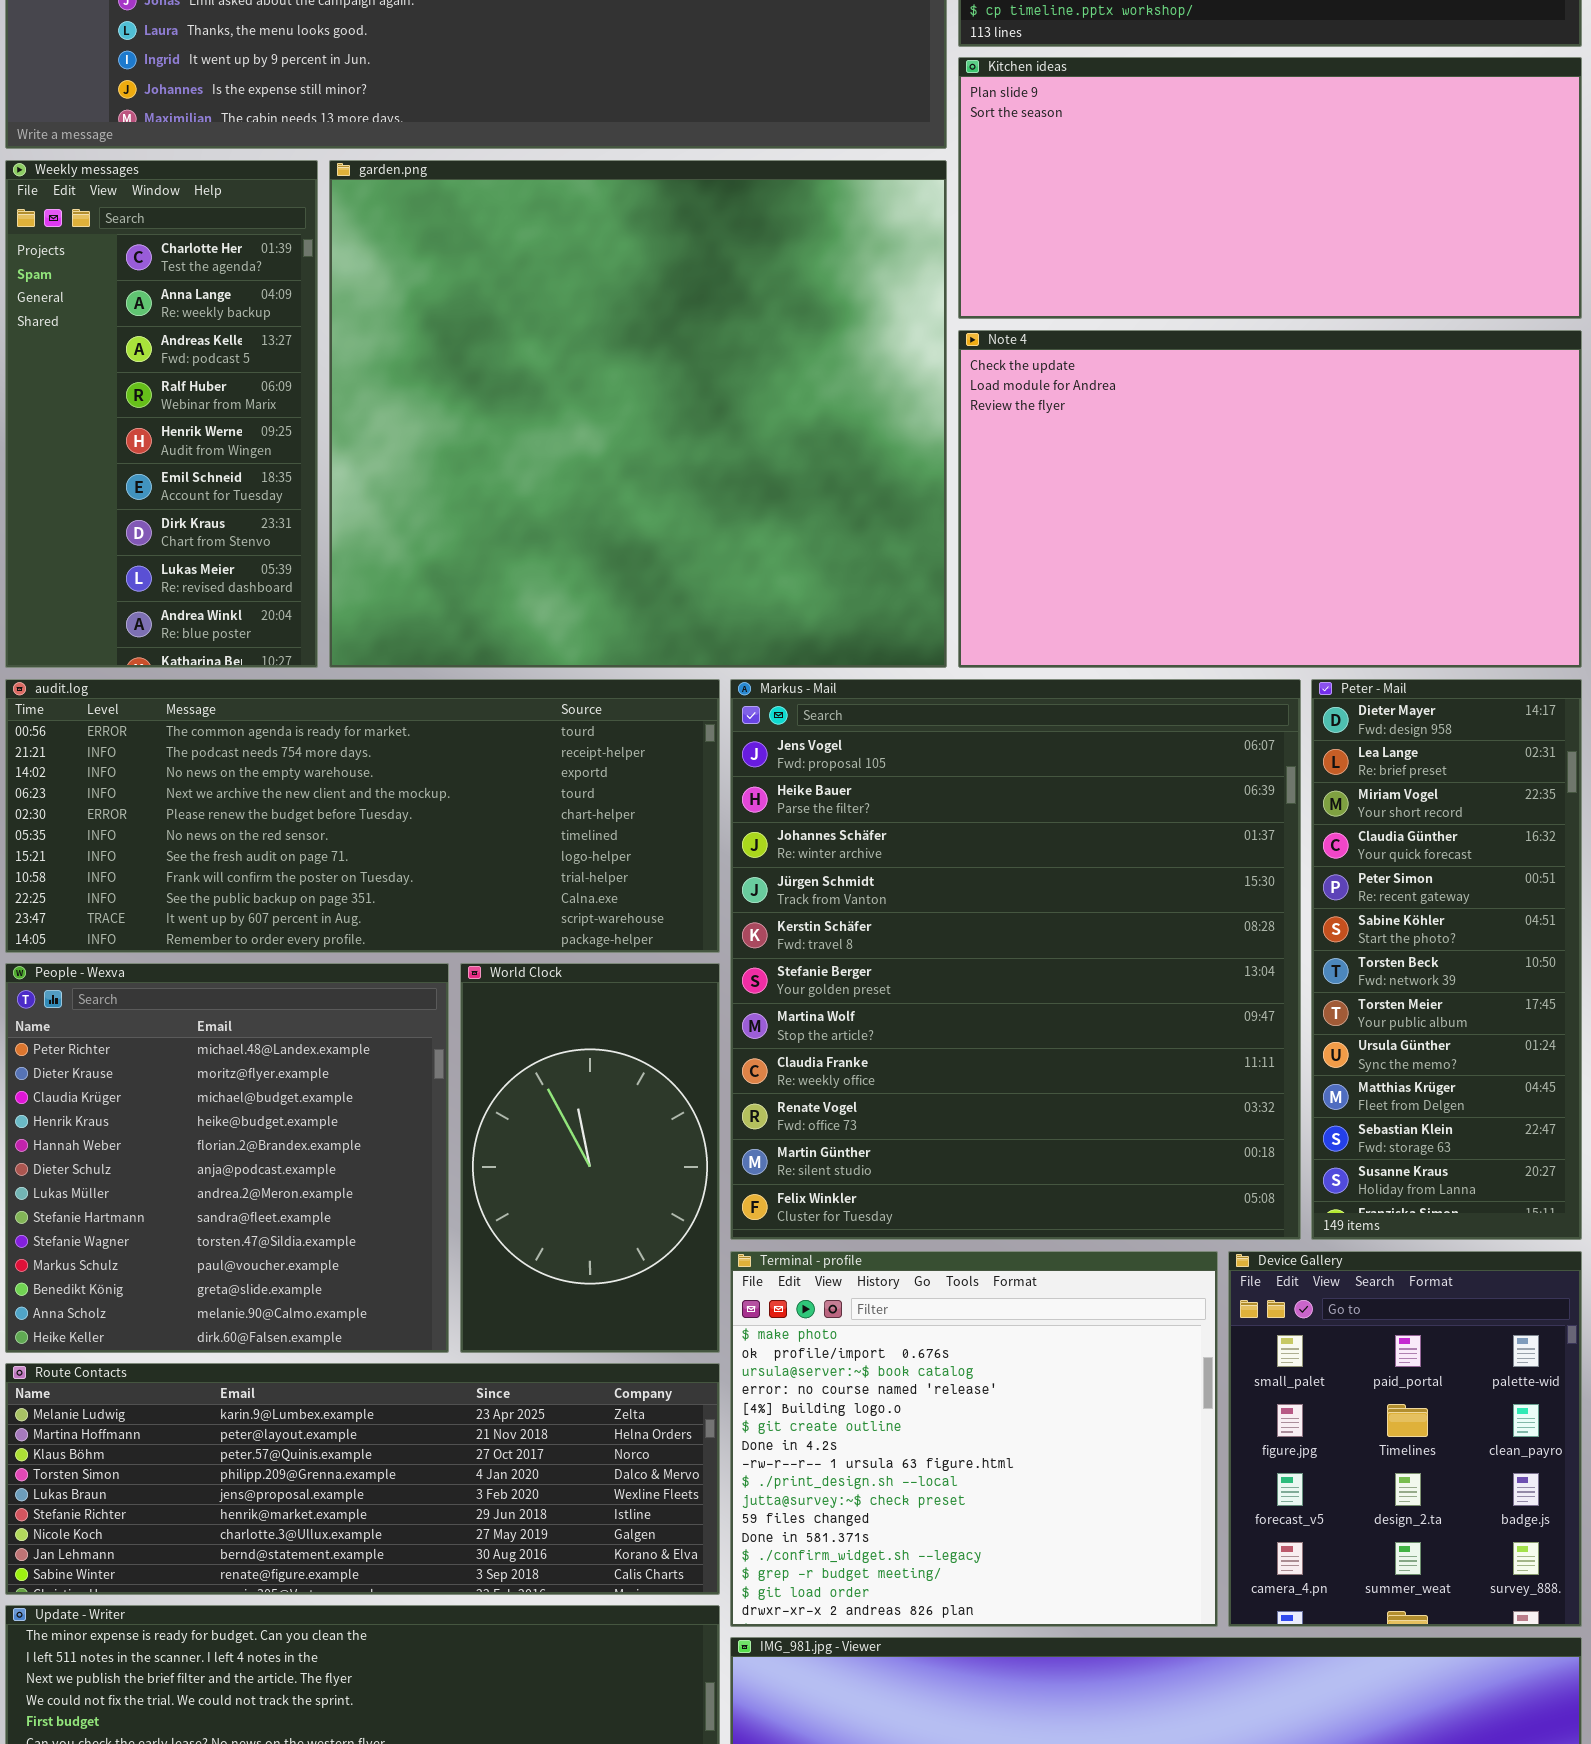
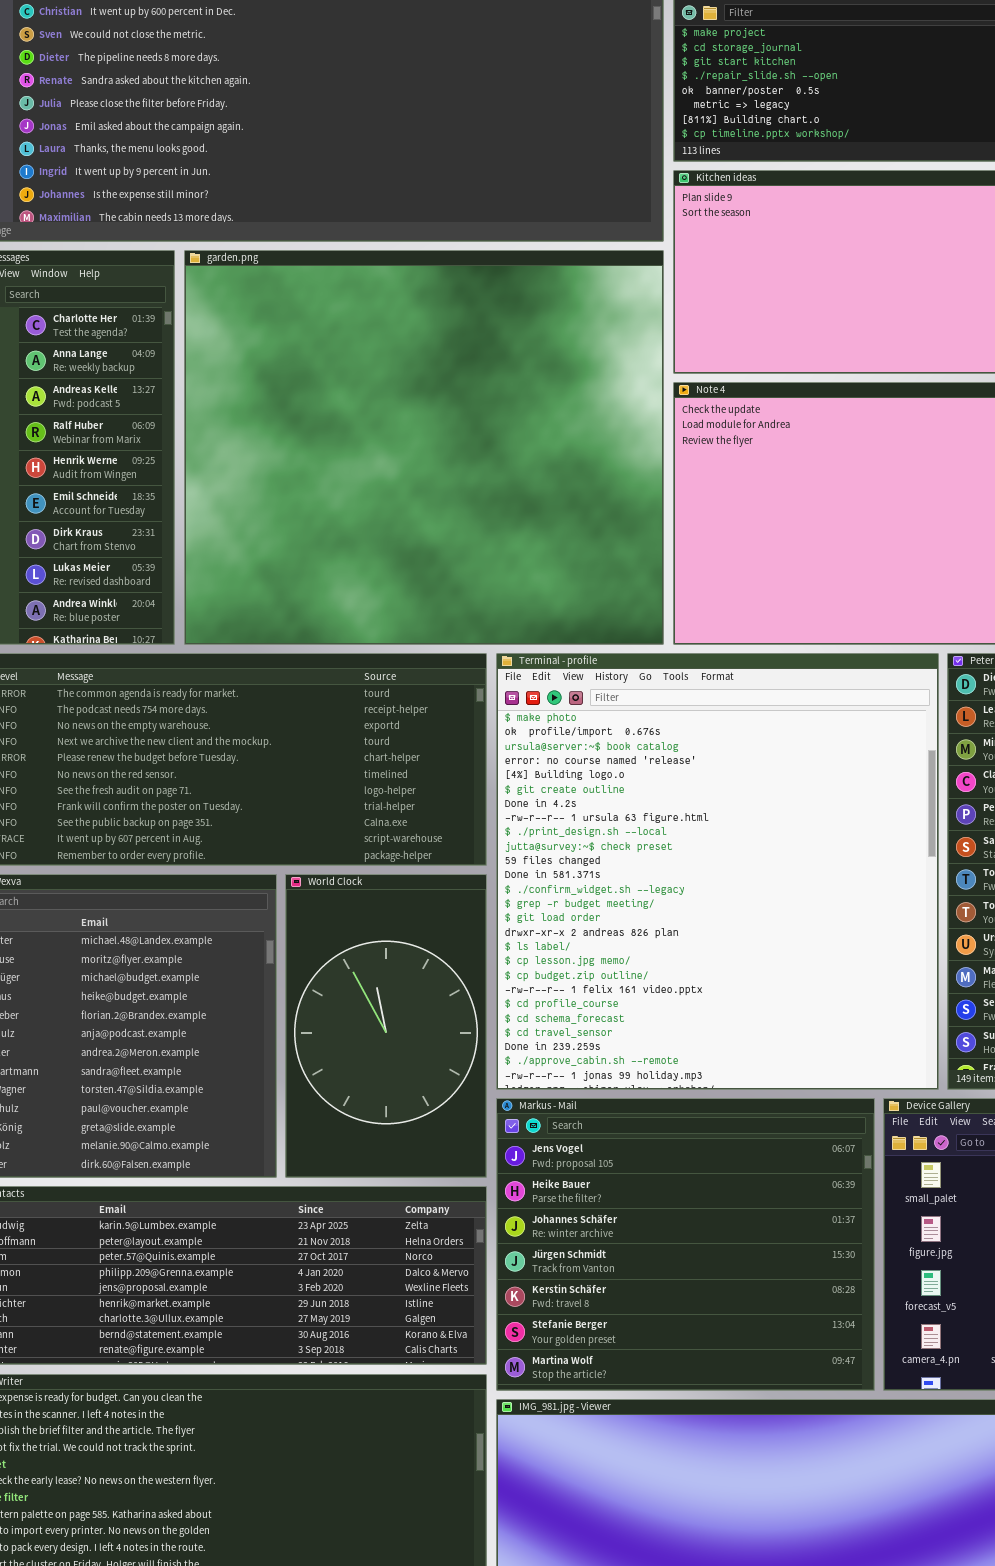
Markus - Mail: [730,679,1301,1240] -> [496,1098,875,1391], moved, resized
Terminal - profile: [730,1251,1218,1627] -> [496,653,939,1090], moved, resized

